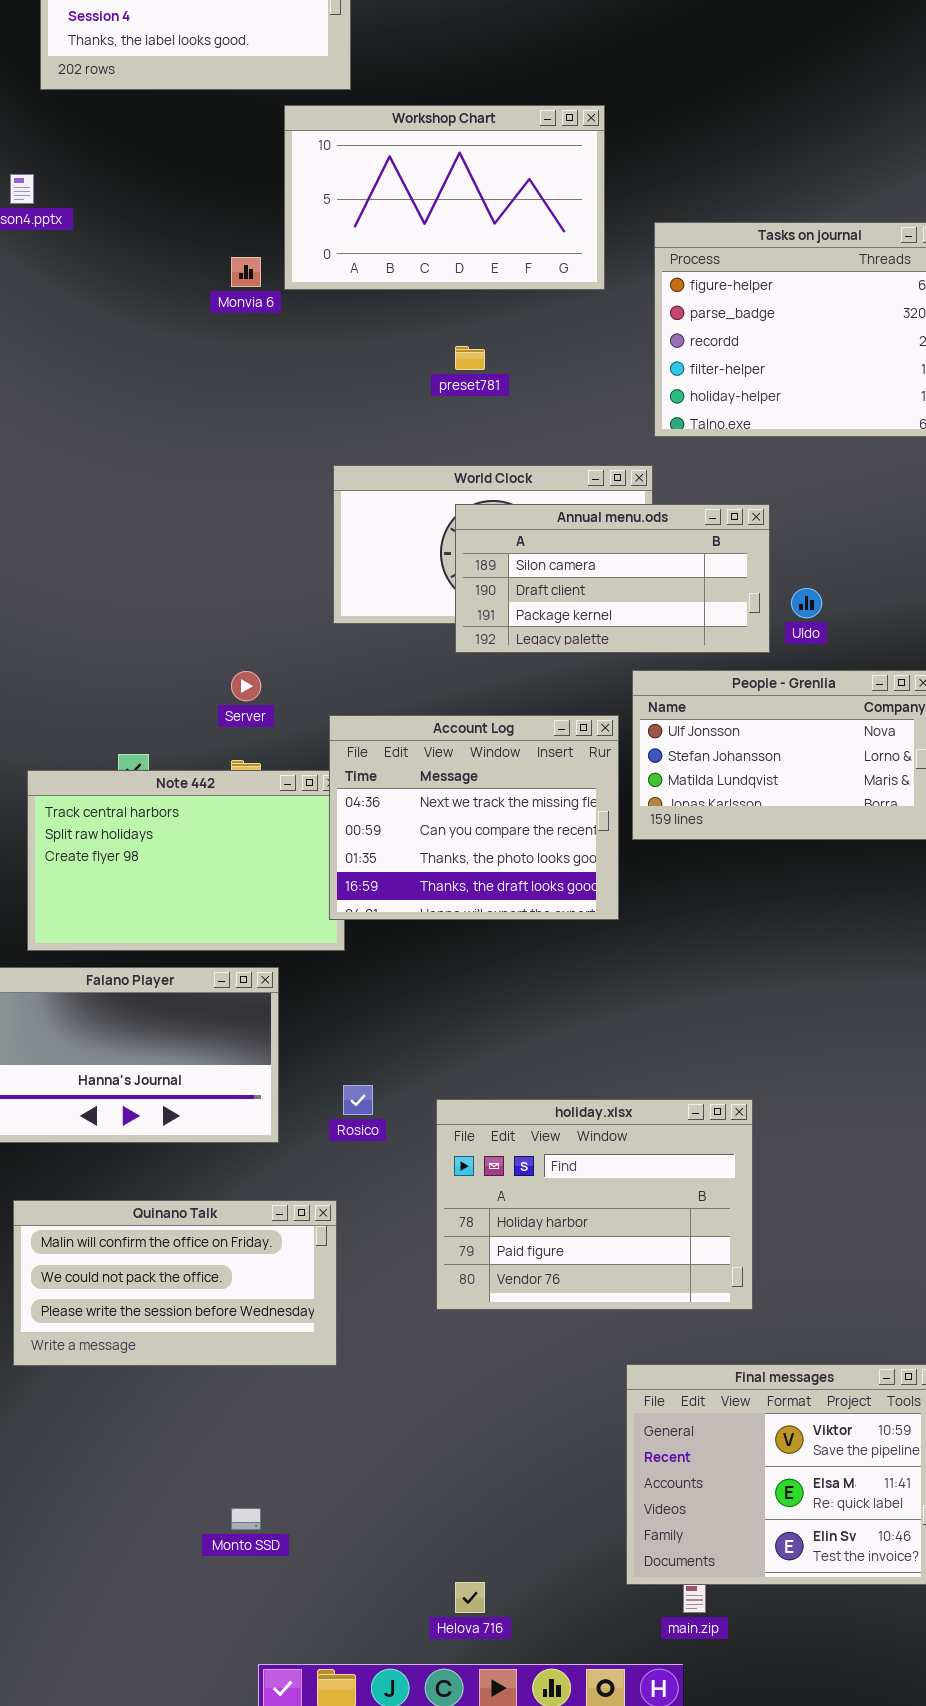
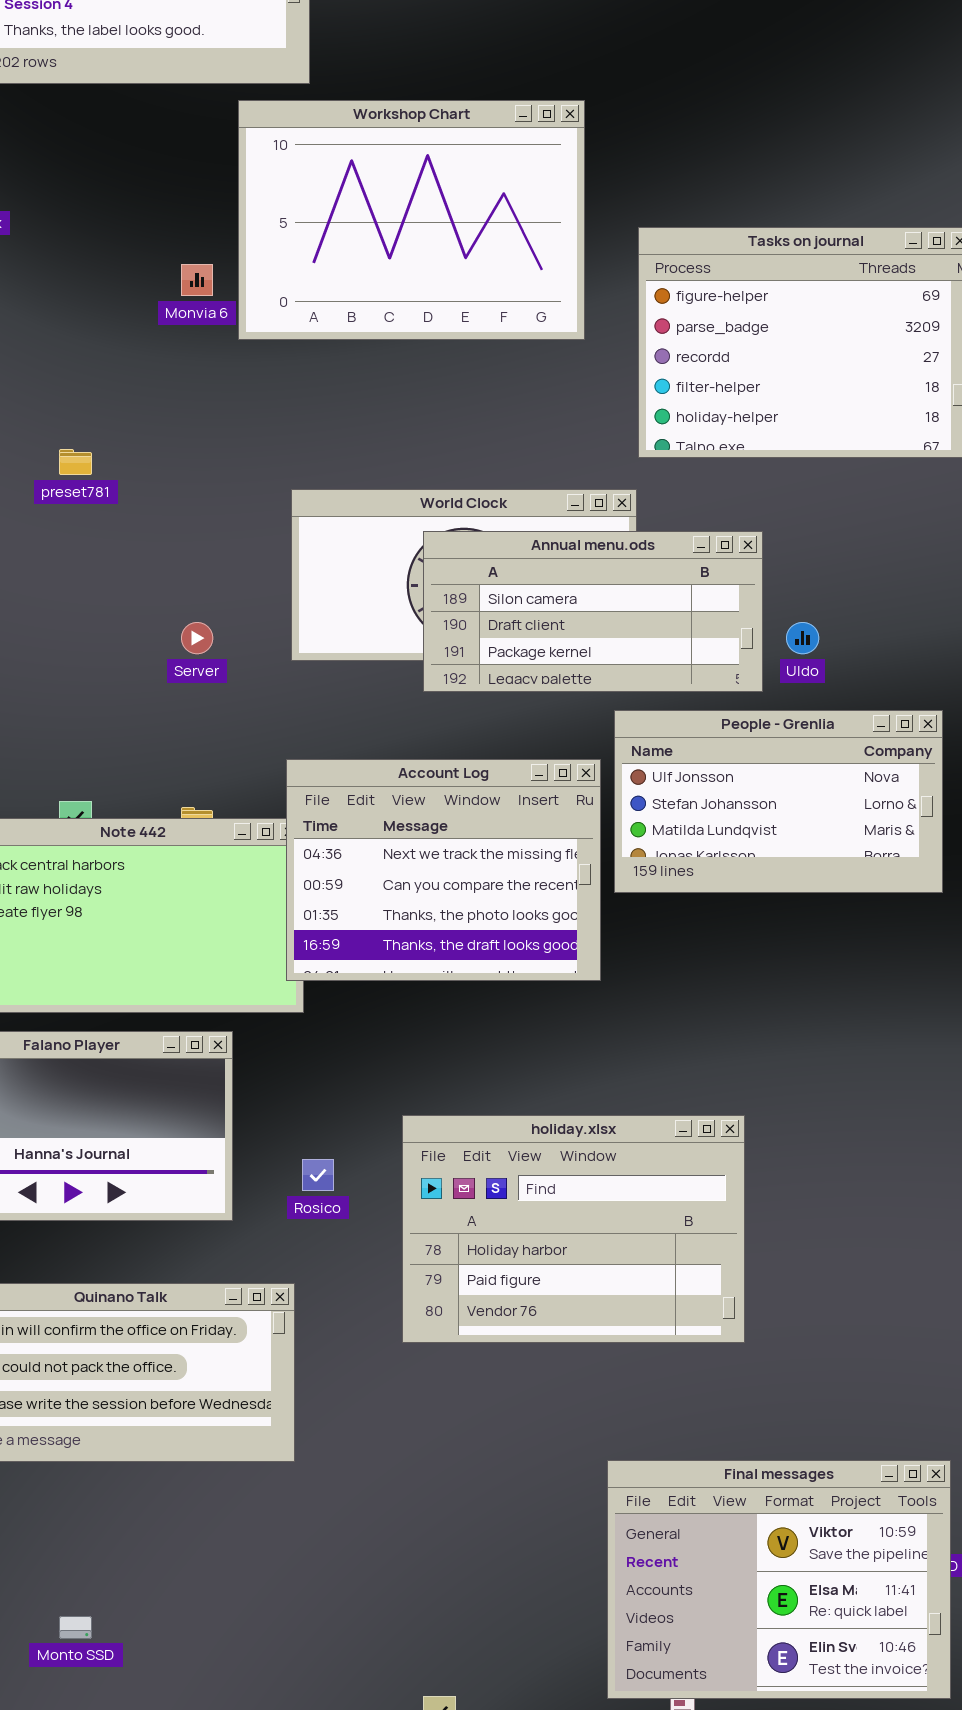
Workshop Chart: [284,105,605,290] -> [238,100,585,340], resized
preset781: [455,346,485,370] -> [59,449,92,475], moved
Server: [231,671,261,701] -> [181,622,213,654], moved
holiday.xlsx: [436,1099,753,1310] -> [402,1115,745,1343], moved
Monto SSD: [231,1508,261,1530] -> [59,1616,92,1639], moved

